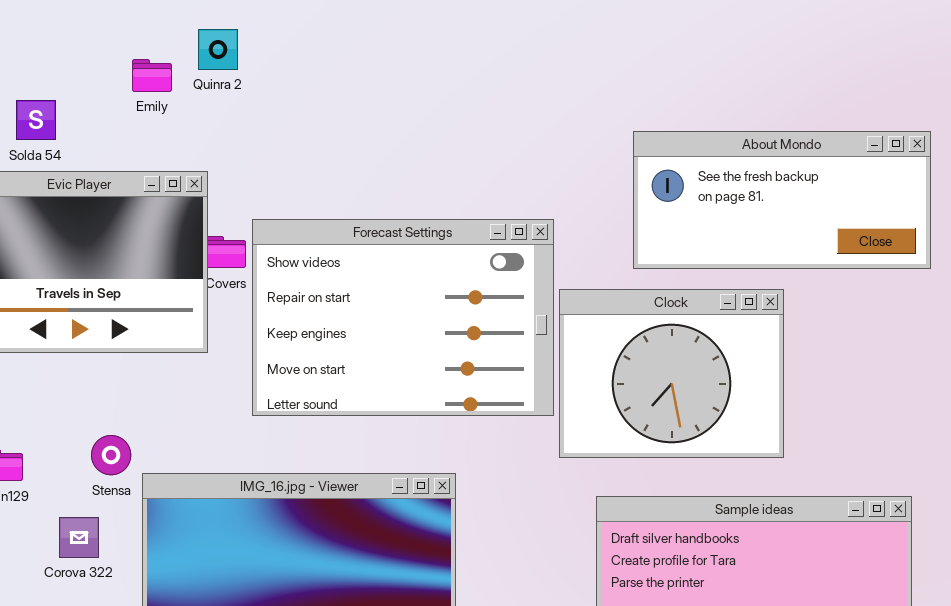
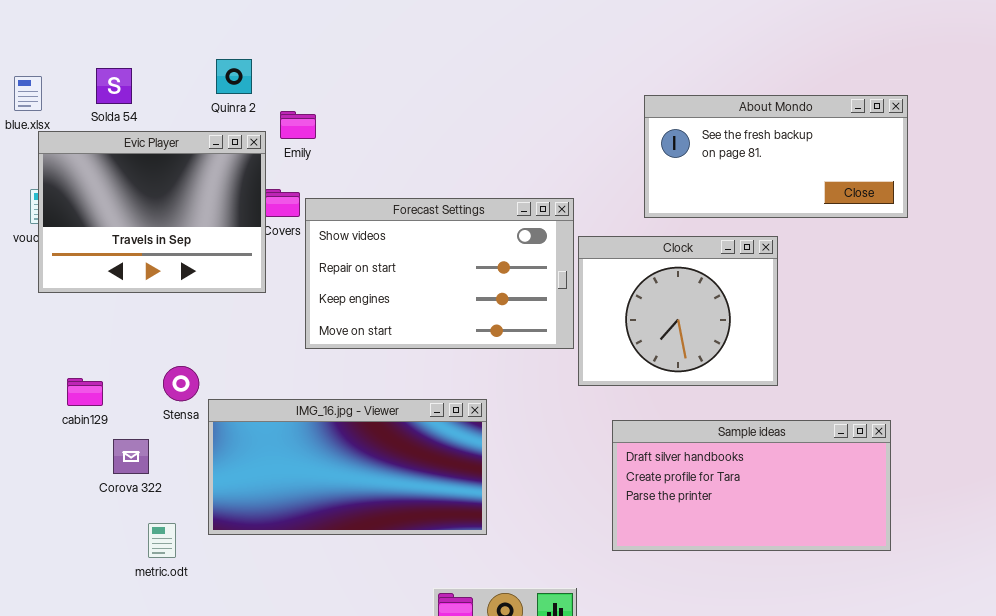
Quinra 2: [198,29,238,70] -> [216,59,252,94], moved
Emily: [132,59,172,92] -> [280,111,316,139], moved
Forecast Settings: [252,219,554,416] -> [305,198,574,349], resized
Corova 322: [59,517,99,558] -> [113,439,149,474], moved

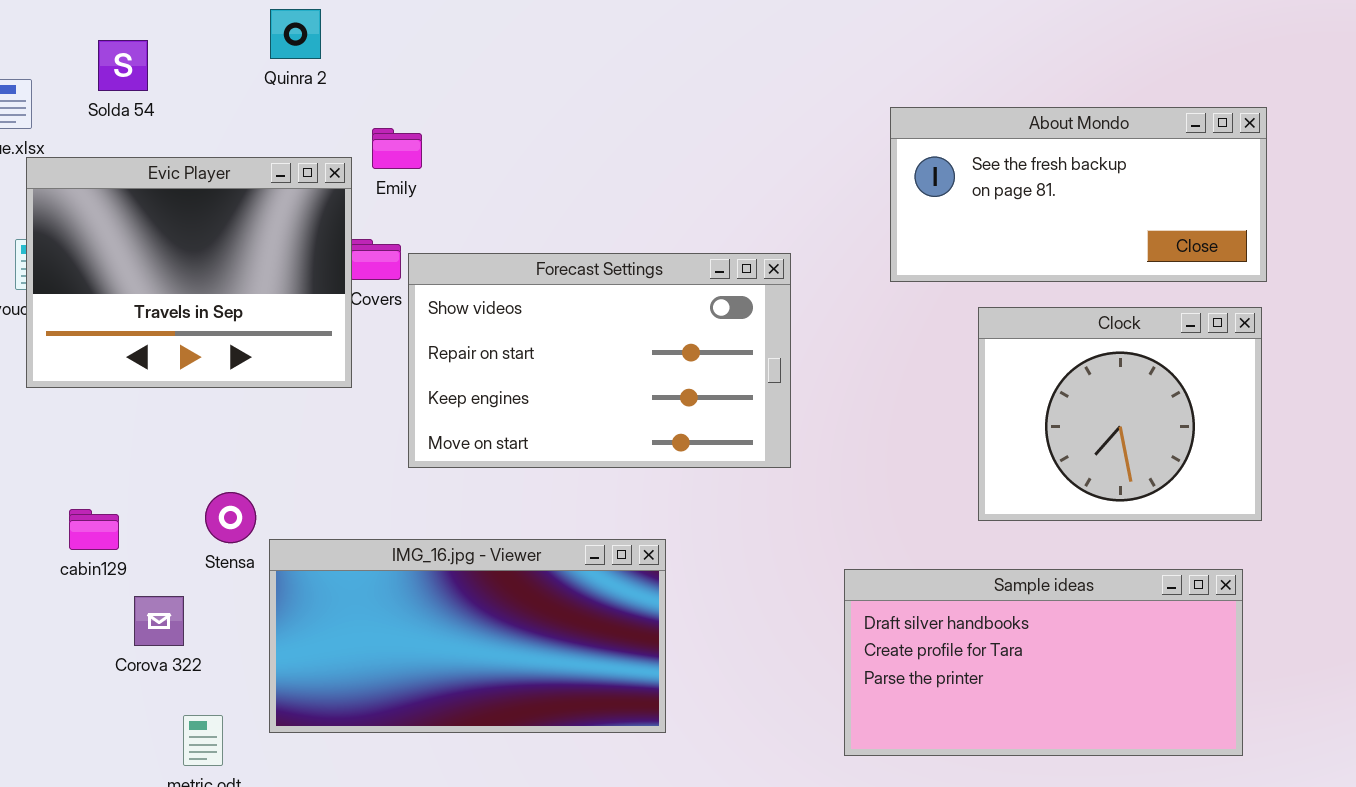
Quinra 2: [216,59,252,94] -> [270,9,321,59], moved
Solda 54: [96,68,132,104] -> [98,40,148,91], moved
Clock: [578,236,778,386] -> [978,307,1262,521], moved

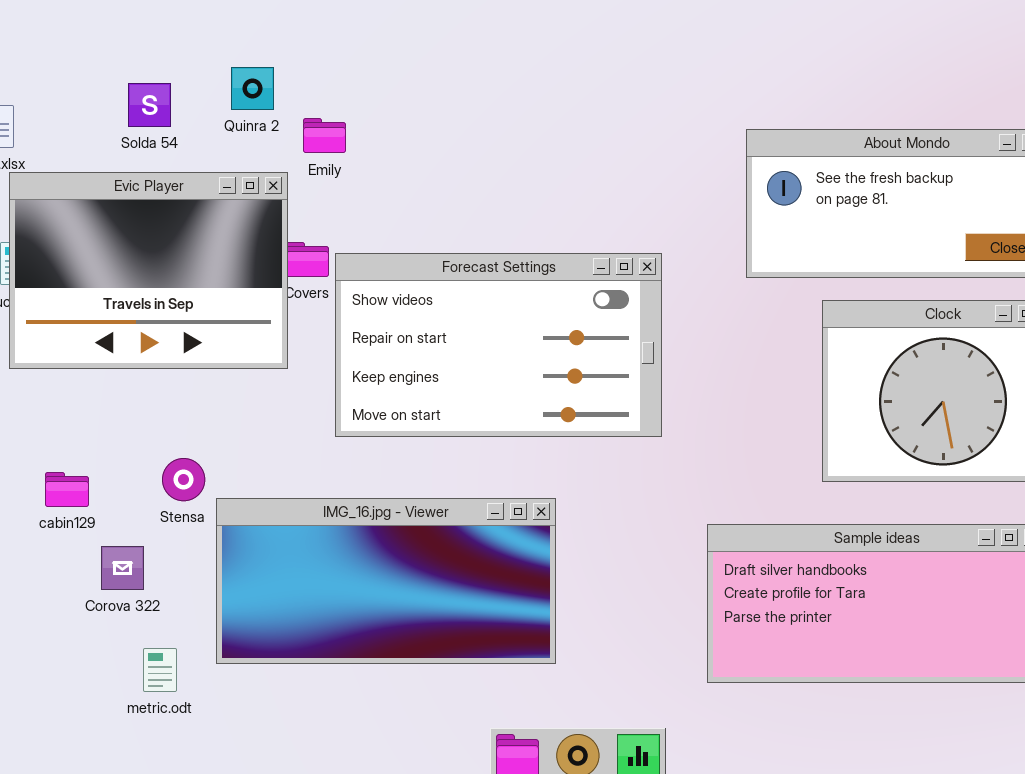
Quinra 2: [270,9,321,59] -> [231,67,274,110], moved
Solda 54: [98,40,148,91] -> [128,83,171,127], moved
Emily: [372,128,422,169] -> [303,118,346,153], moved

